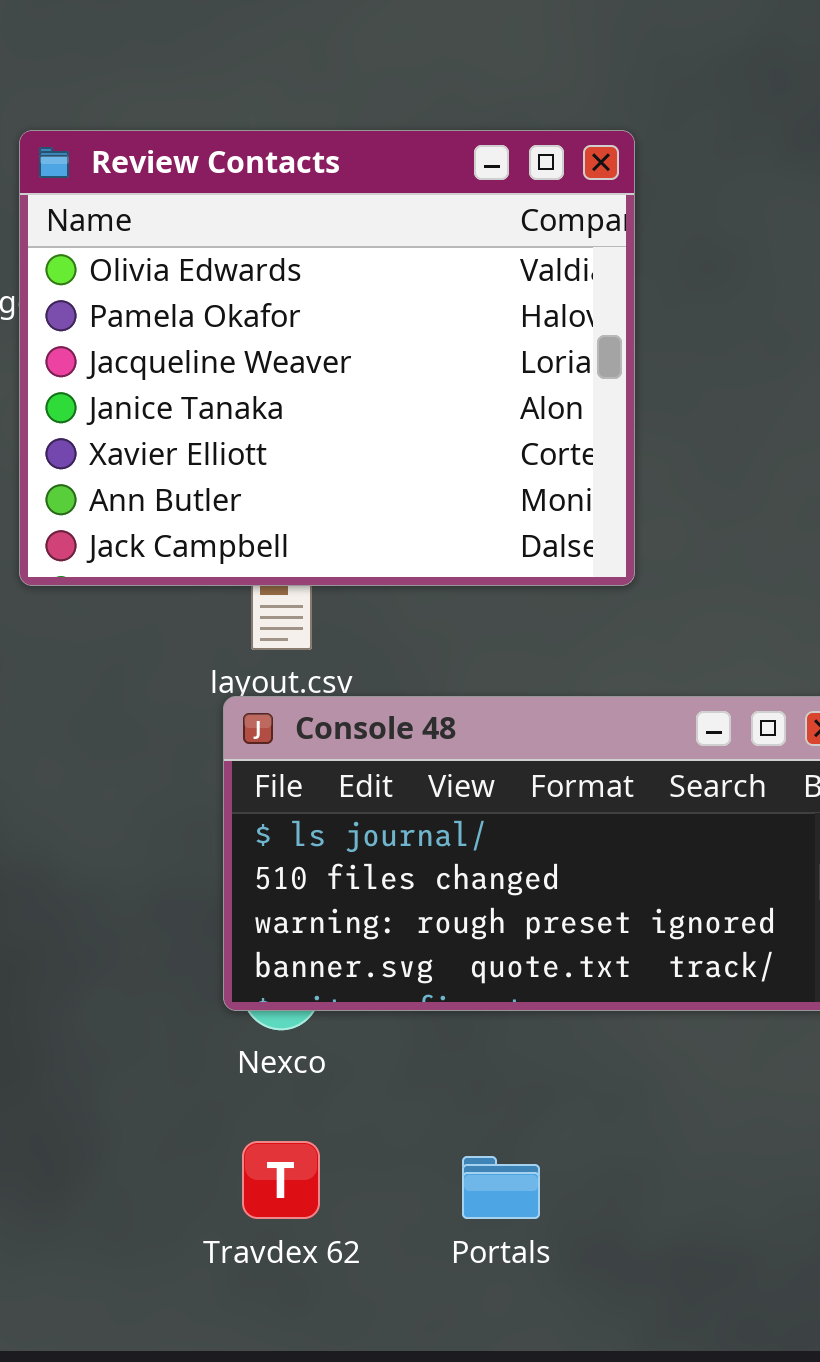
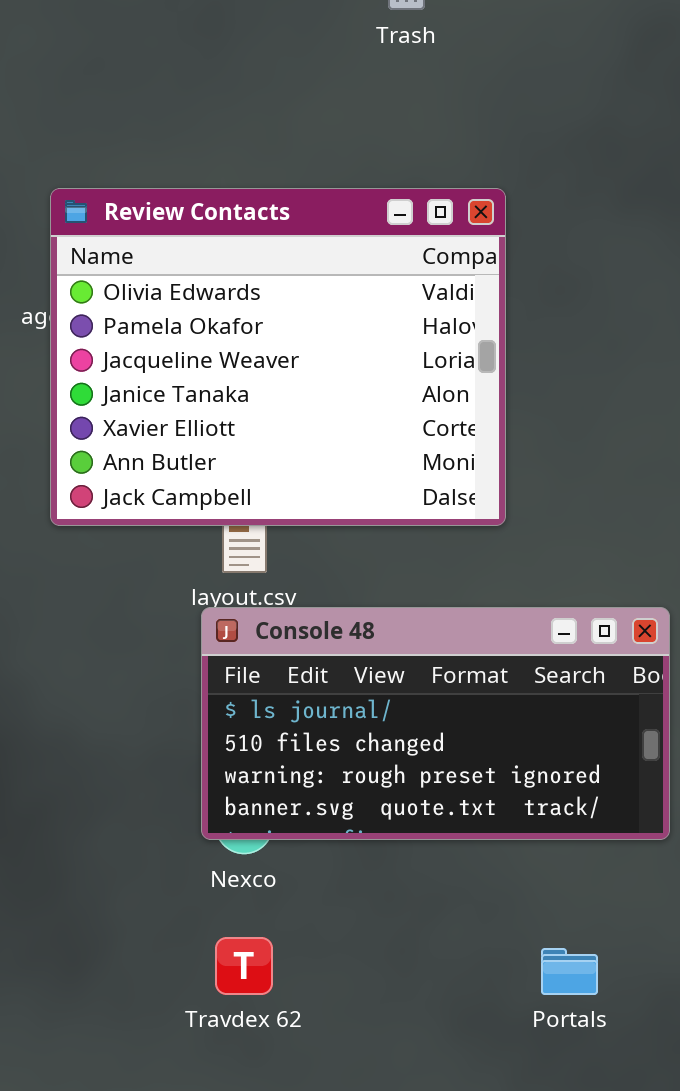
Portals: [462,1156,540,1219] -> [541,948,598,995], moved

